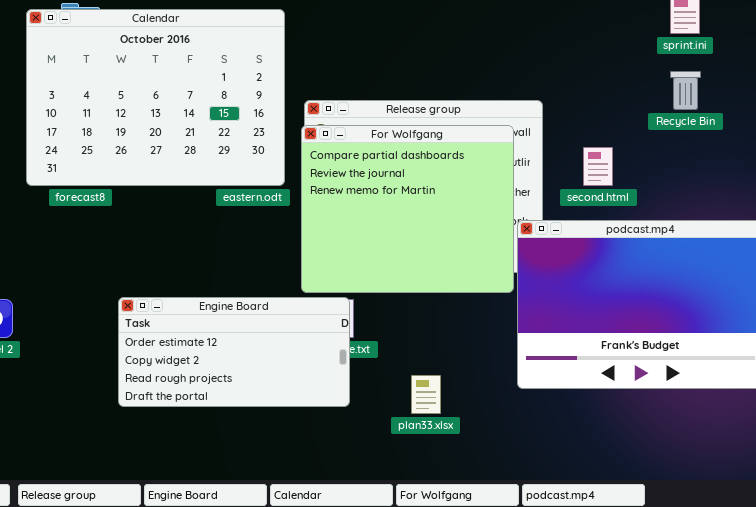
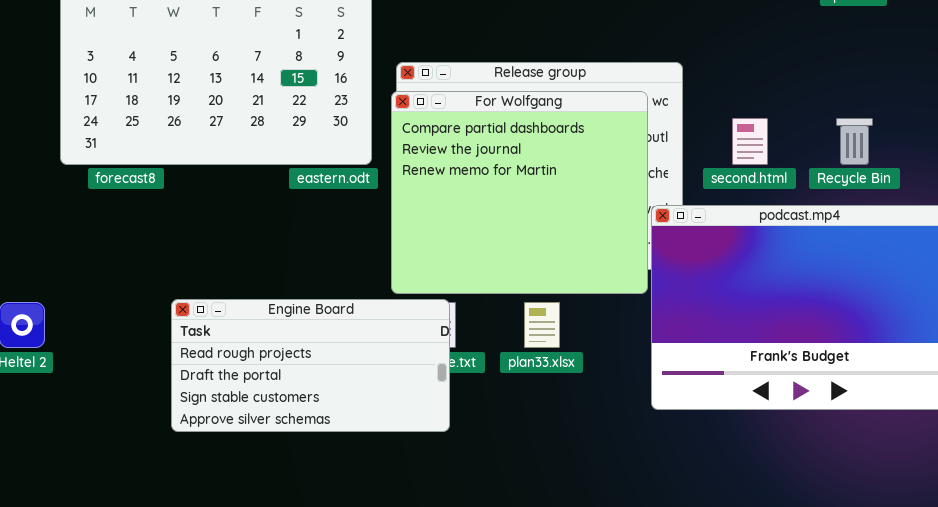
Recycle Bin: [670,71,701,110] -> [836,118,873,165], moved
Engine Board: [118,297,350,407] -> [171,299,450,432], scrolled down 2 rows
plan33.xlsx: [411,375,441,414] -> [524,302,560,348], moved

